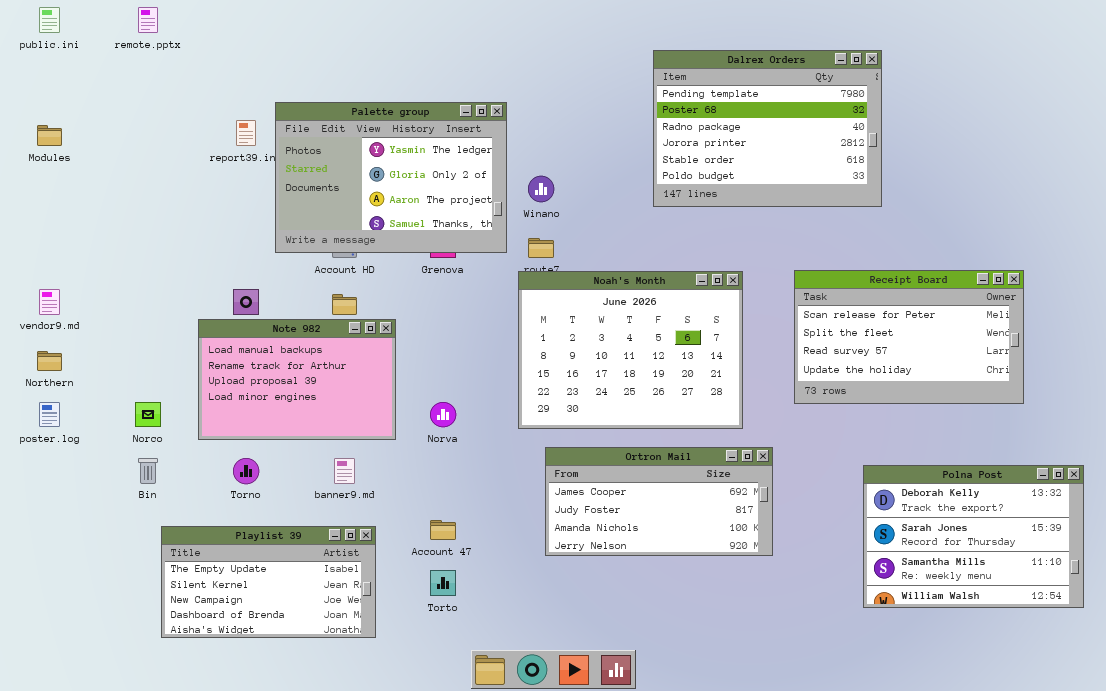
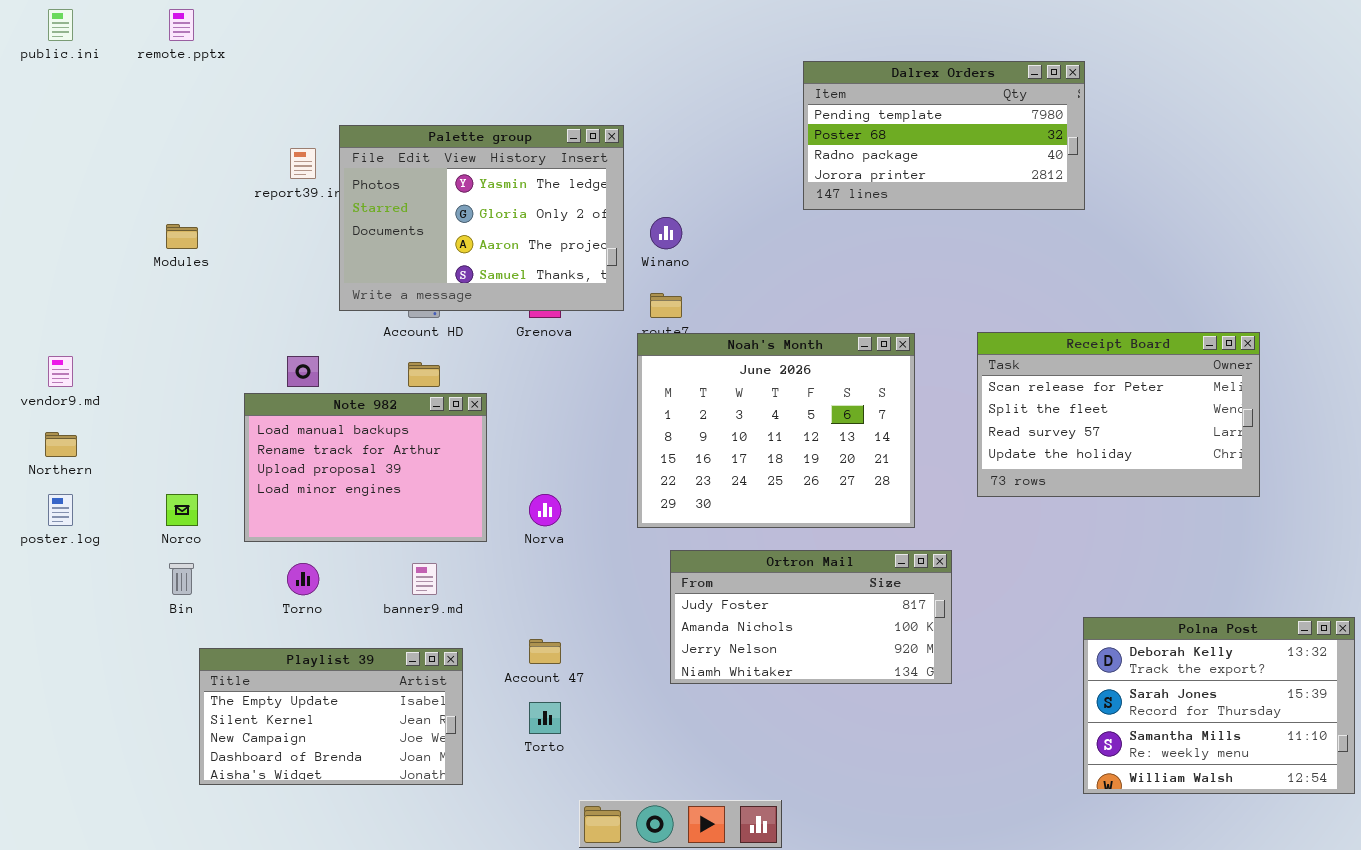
Dalrex Orders: [653,50,882,207] -> [803,61,1085,210], resized
Modules: [37,125,62,146] -> [166,224,198,249], moved
Ortron Mail: [545,447,773,556] -> [670,550,952,684], scrolled down 1 row
Polna Post: [863,465,1084,608] -> [1083,617,1355,794], moved

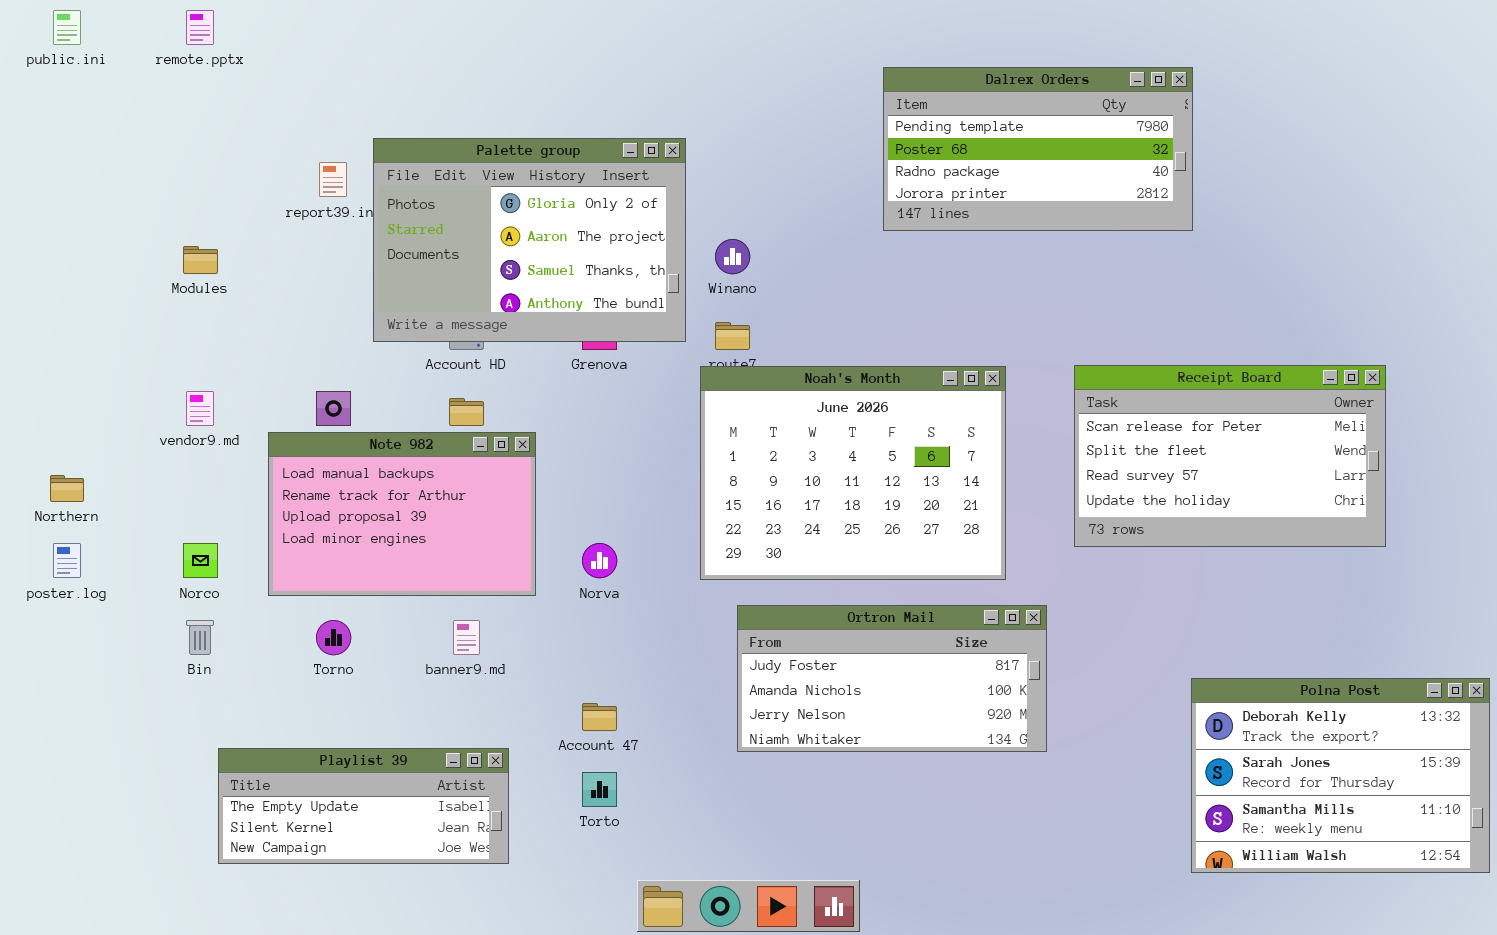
Palette group: [339,125,624,311] -> [373,138,686,342], scrolled down 1 row
vendor9.md: [48,356,73,387] -> [186,391,214,426], moved
Playlist 39: [199,648,463,785] -> [218,748,509,864], resized

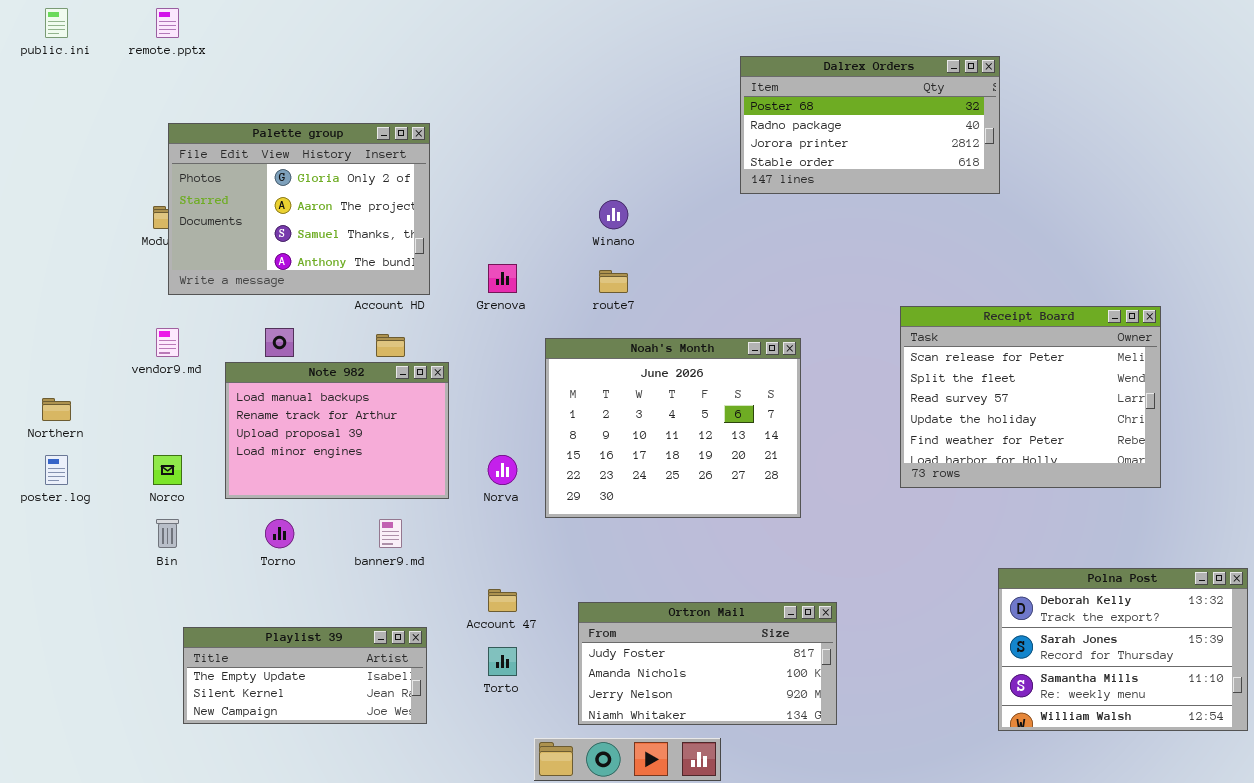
Dalrex Orders: [883,67,1193,231] -> [740,56,1000,194], scrolled down 1 row
Palette group: [373,138,686,342] -> [168,123,430,295], moved
Receipt Board: [1074,365,1386,547] -> [900,306,1161,488], resized
Noah's Month: [700,366,1006,580] -> [545,338,801,518], moved
Ortron Mail: [737,605,1047,752] -> [578,602,837,725], moved

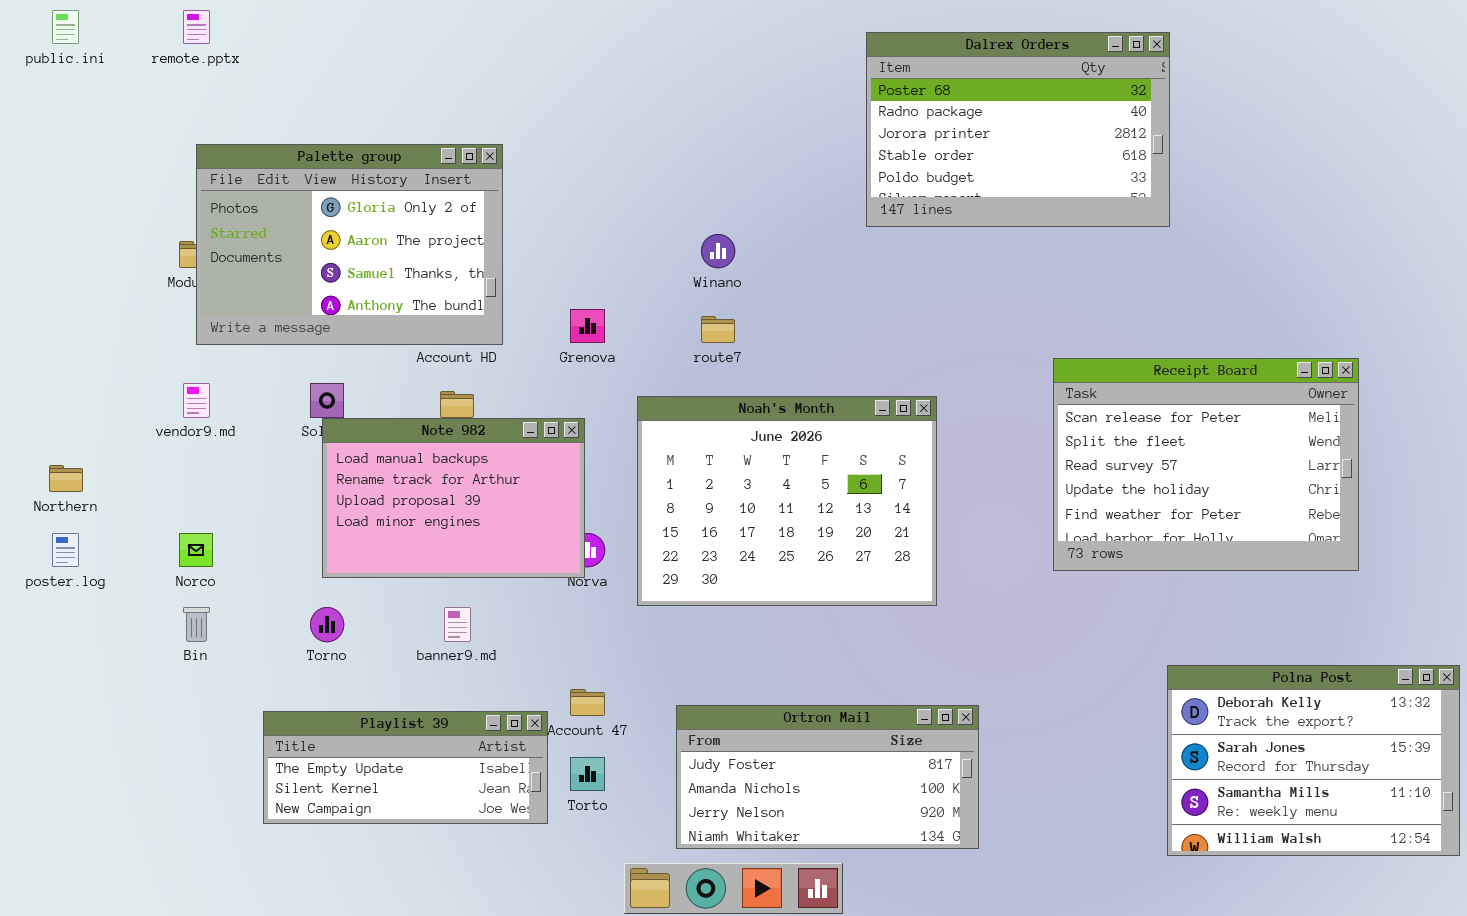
Dalrex Orders: [740,56,1000,194] -> [866,32,1170,227], resized
Note 982: [225,362,449,499] -> [322,418,585,578], moved
Playlist 39: [183,627,427,724] -> [263,711,548,824], moved

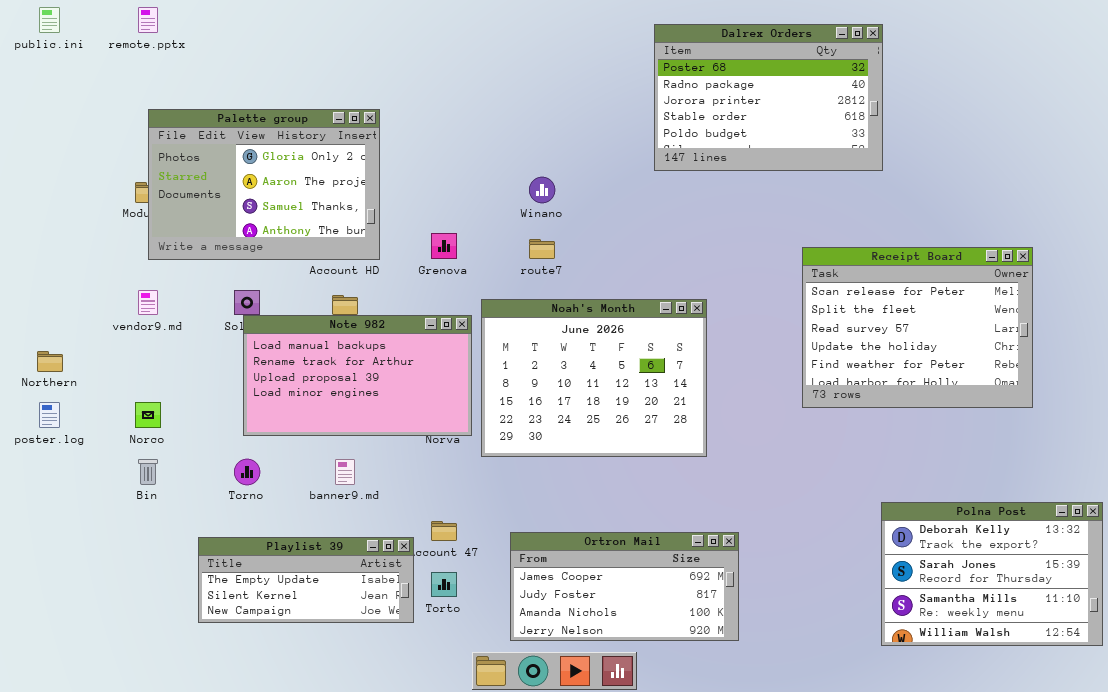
Receipt Board: [1053,358,1359,571] -> [802,247,1033,408], moved
Note 982: [322,418,585,578] -> [243,315,472,436], resized
Ortron Mail: [676,705,979,849] -> [510,532,739,641], scrolled up 1 row

